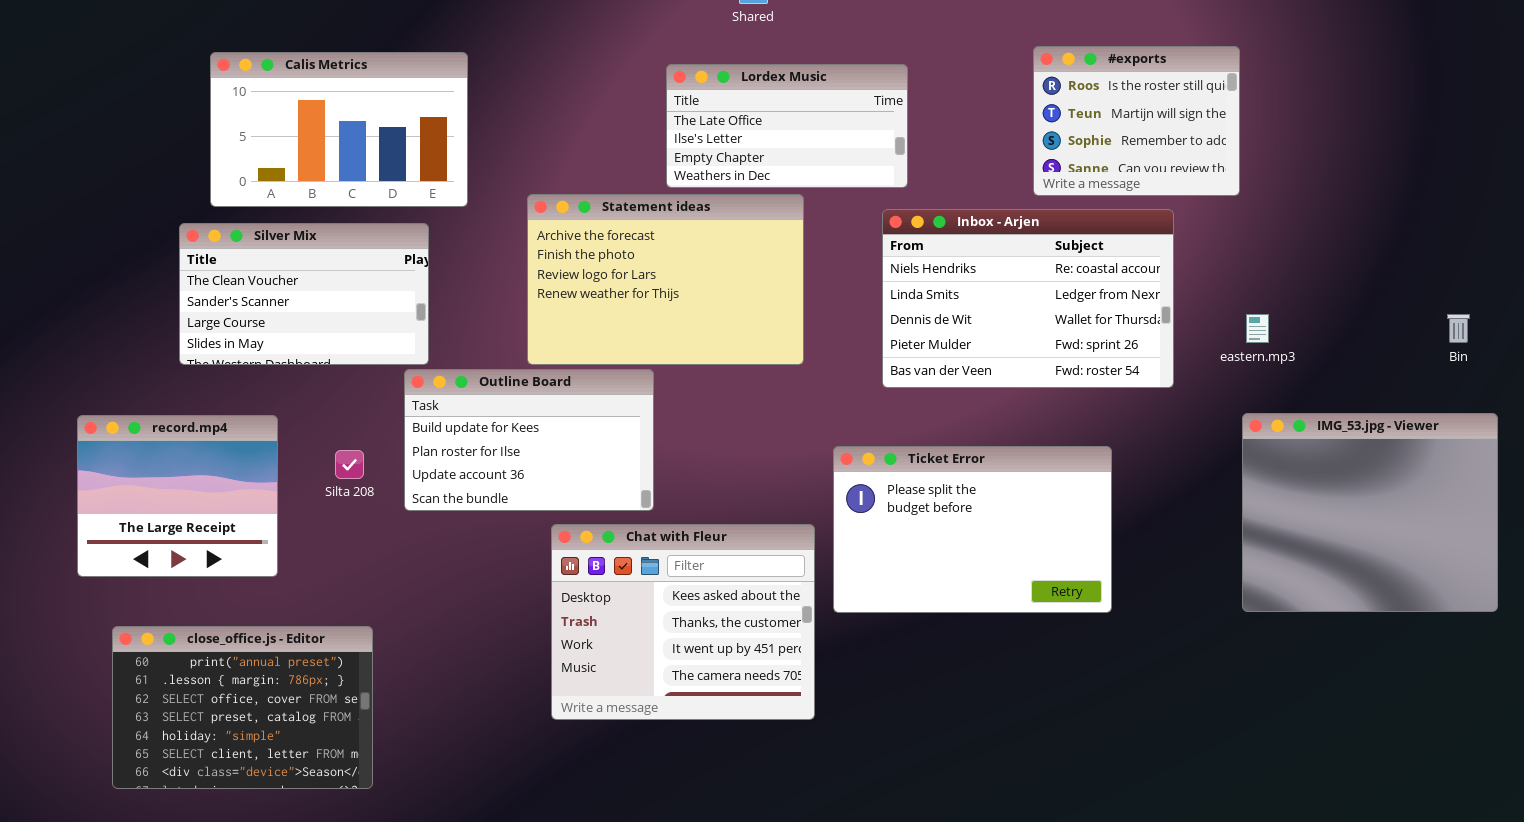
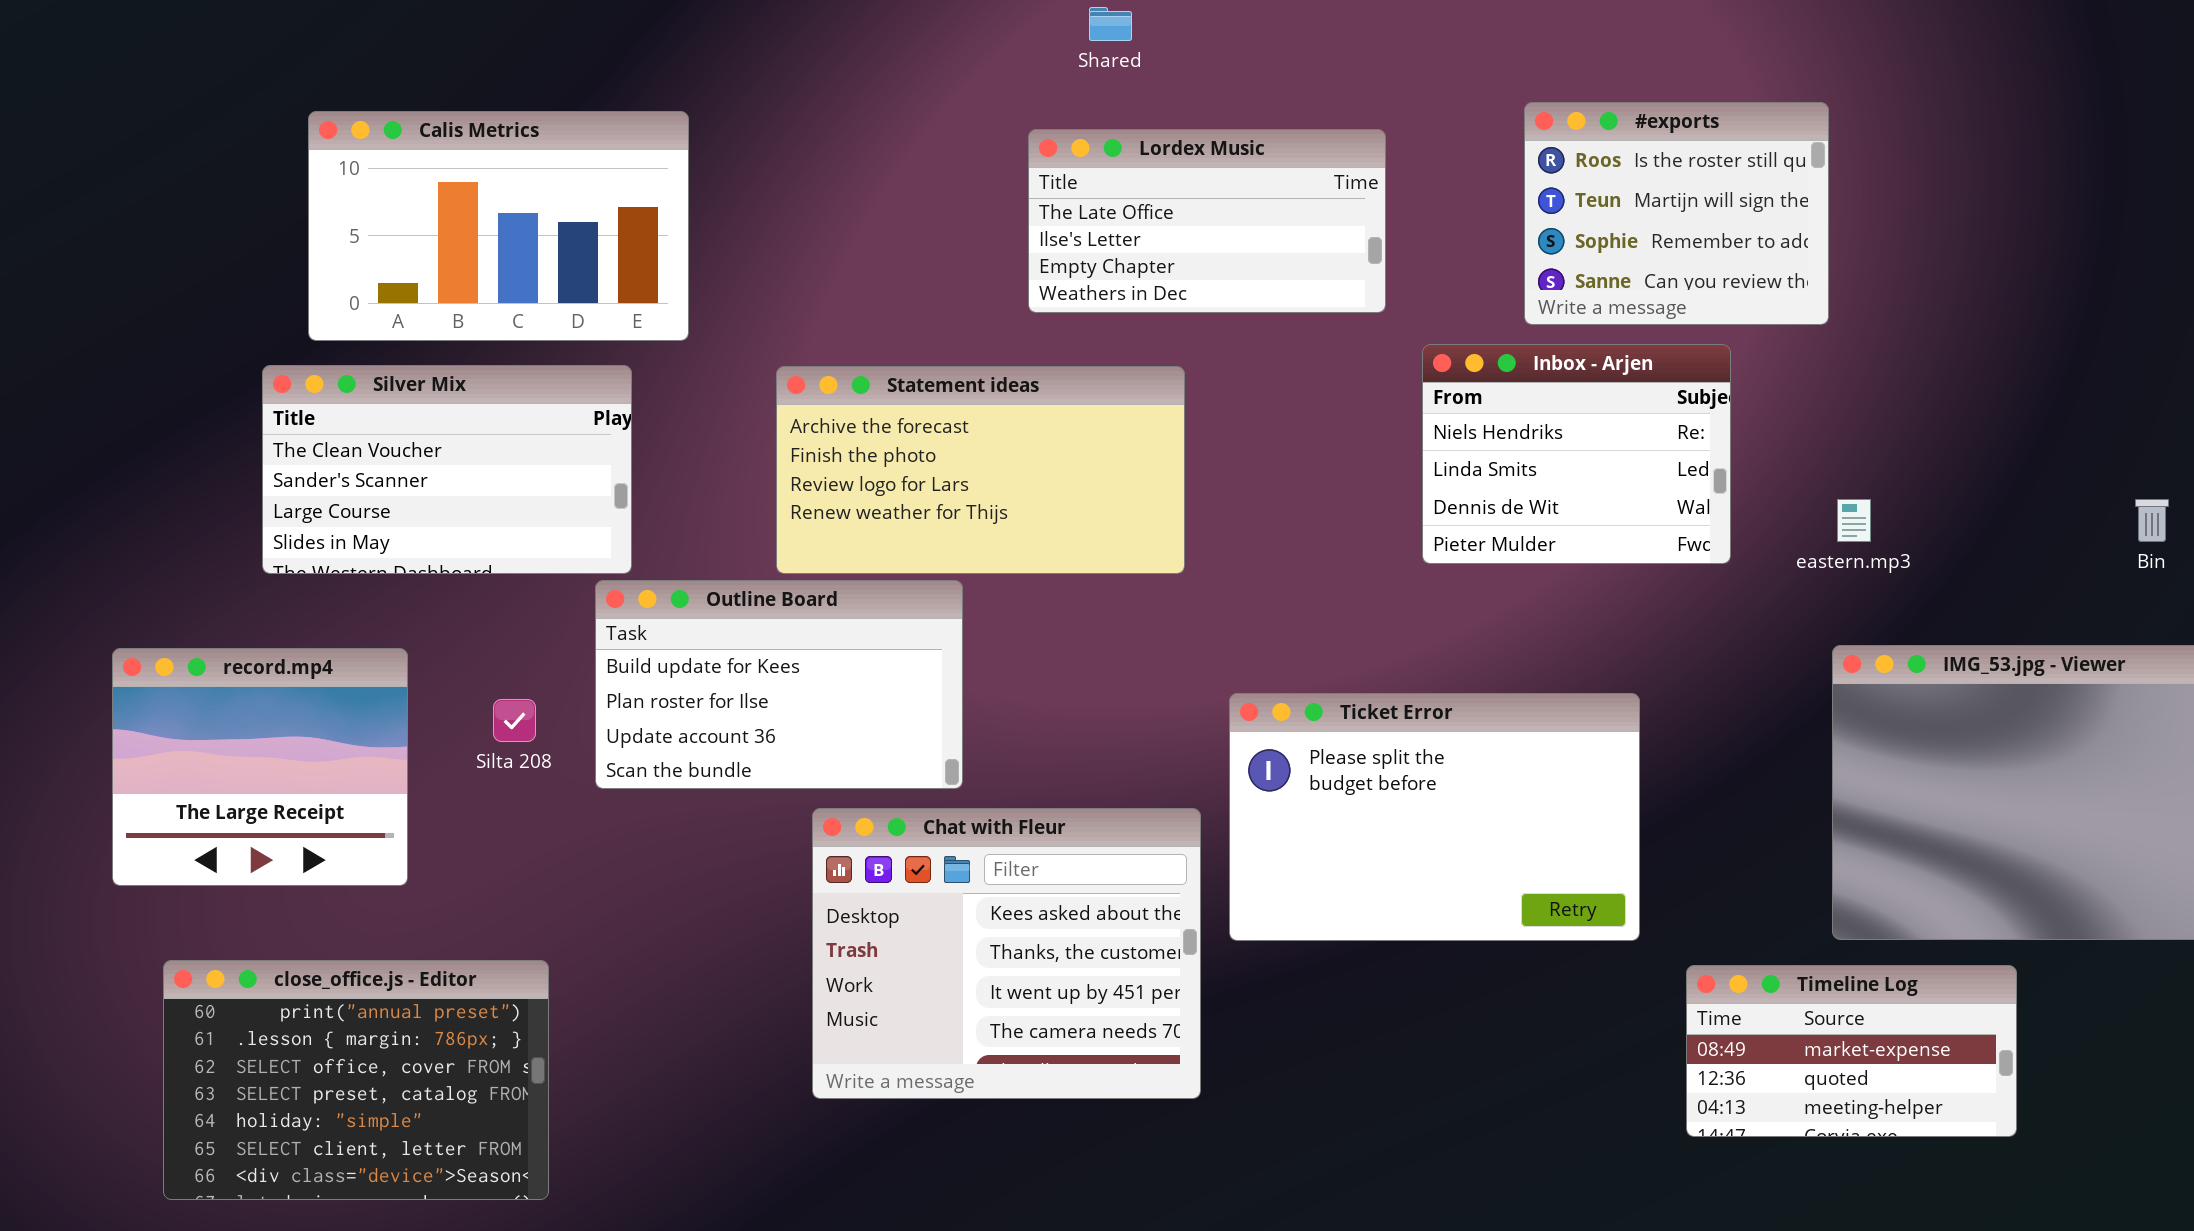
Lordex Music: [666,64,908,188] -> [1028,129,1386,313], moved
Statement ideas: [527,194,804,365] -> [776,366,1185,574], resized
Inbox - Arjen: [882,209,1174,388] -> [1422,344,1731,564], resized
Timeline Log: none -> [1686,965,2017,1137], opened

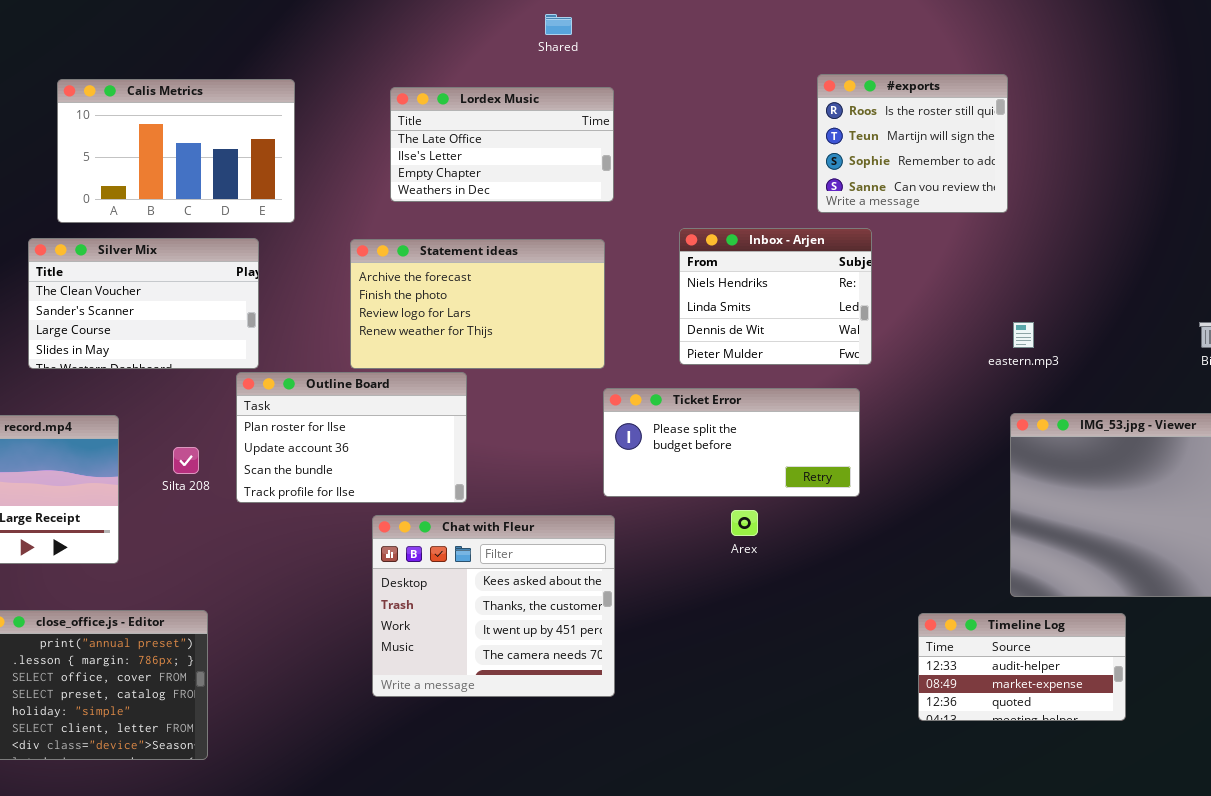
Lordex Music: [1028,129,1386,313] -> [390,87,614,202], moved
Inbox - Arjen: [1422,344,1731,564] -> [679,228,872,365], moved
Outline Board: [595,580,963,789] -> [236,372,467,503], scrolled down 1 row
Ticket Error: [1229,693,1640,941] -> [603,388,860,497], moved, resized
Timeline Log: [1686,965,2017,1137] -> [918,613,1126,721], scrolled up 1 row

